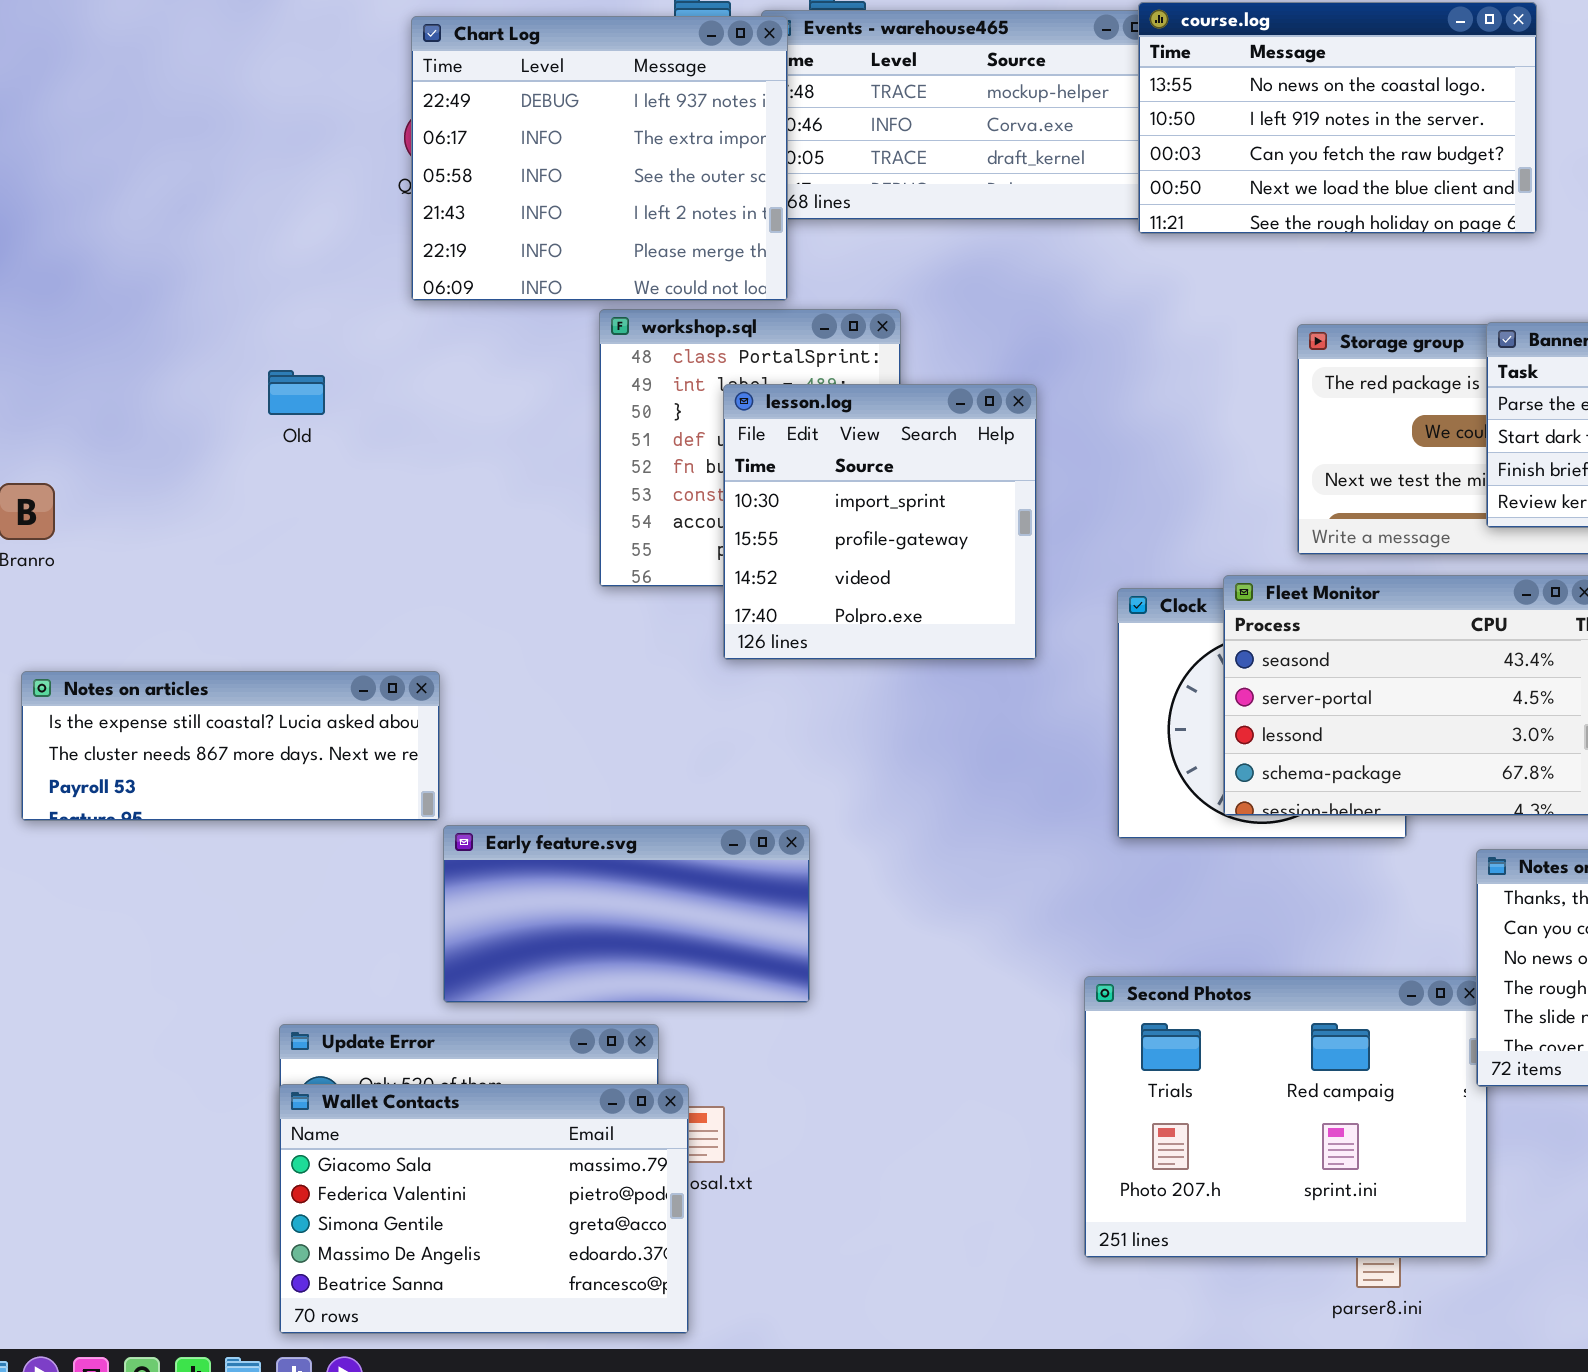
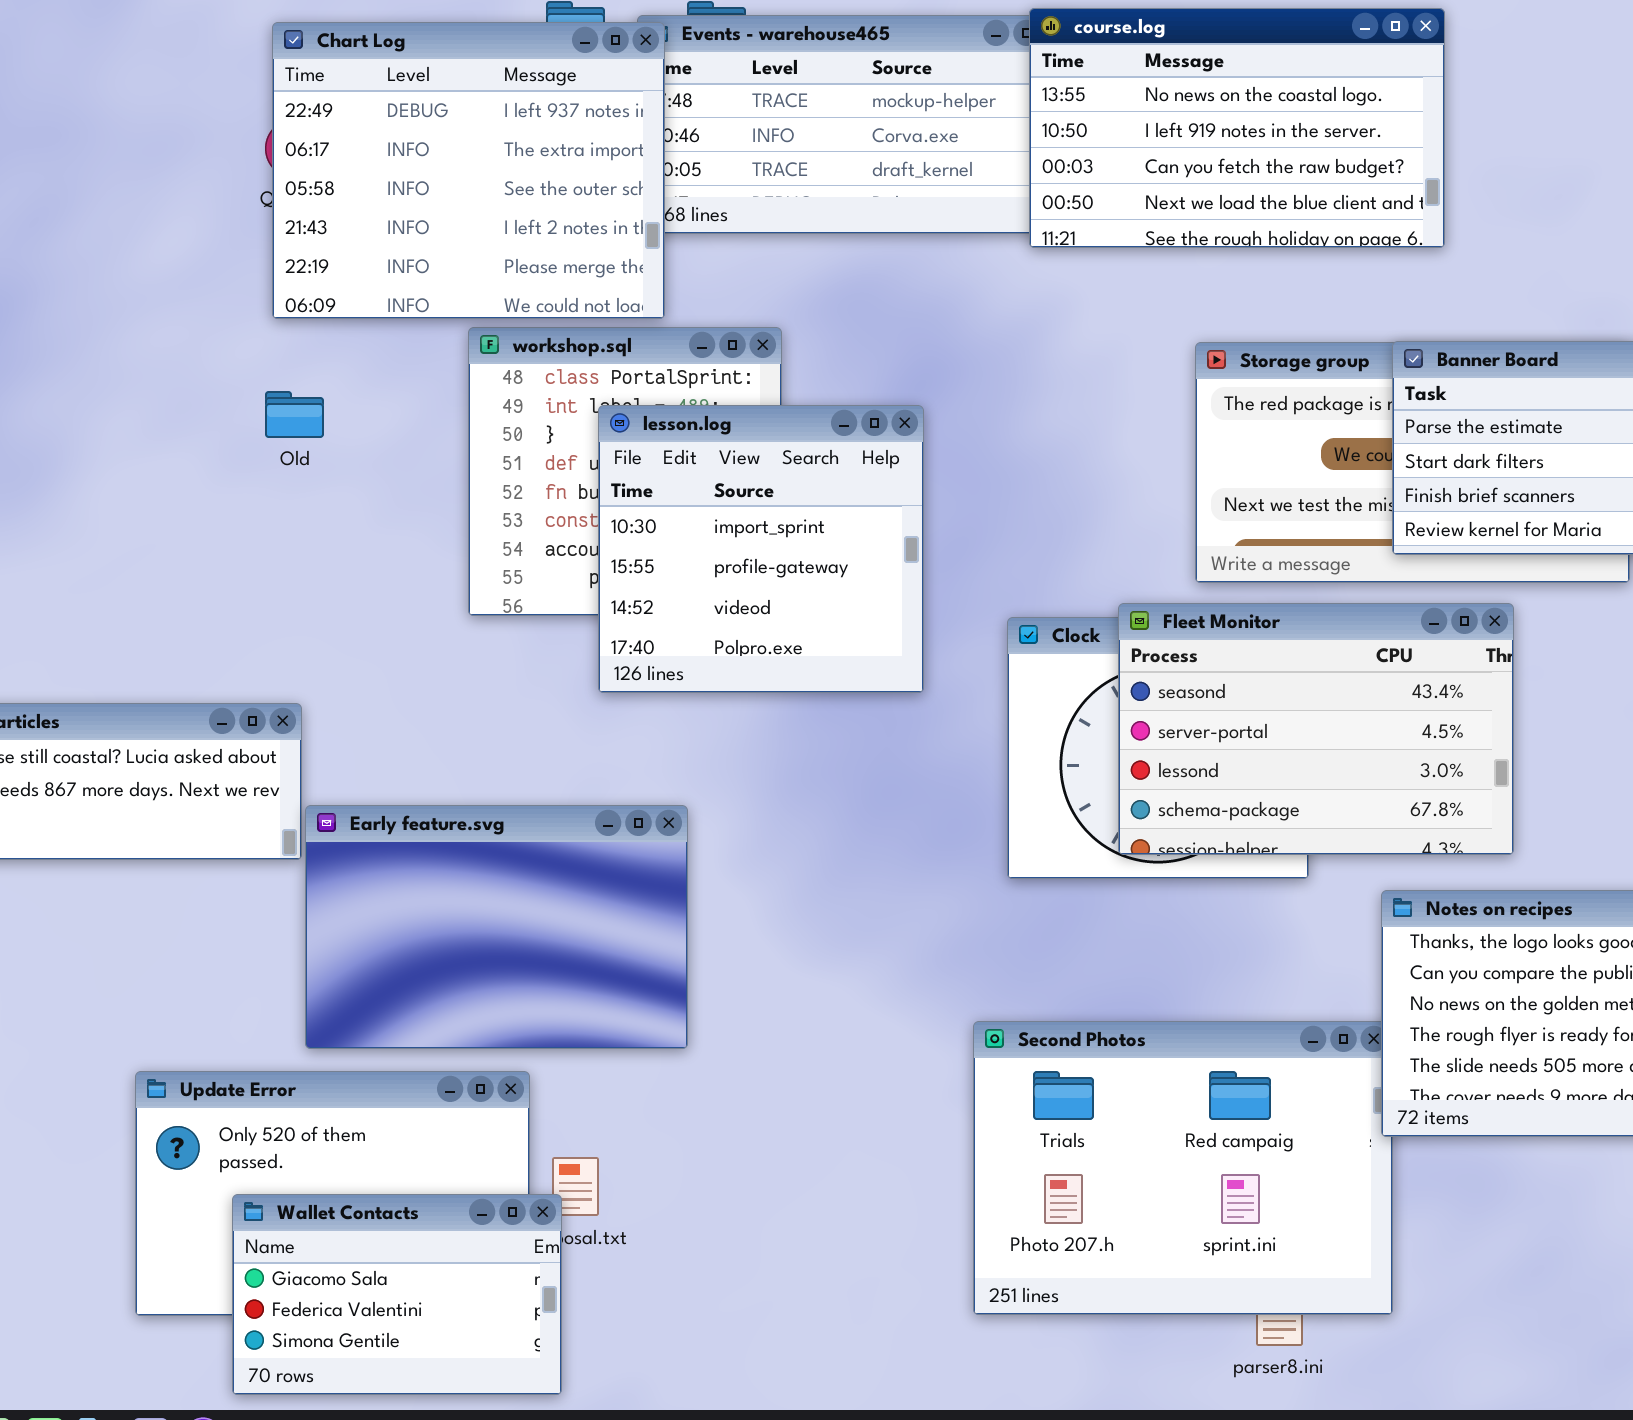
Old: [268,370,325,415] -> [265,391,324,438], moved
Early feature.svg: [443,825,810,1003] -> [305,805,688,1049], resized
Wallet Contacts: [279,1084,689,1334] -> [232,1194,562,1395], resized

